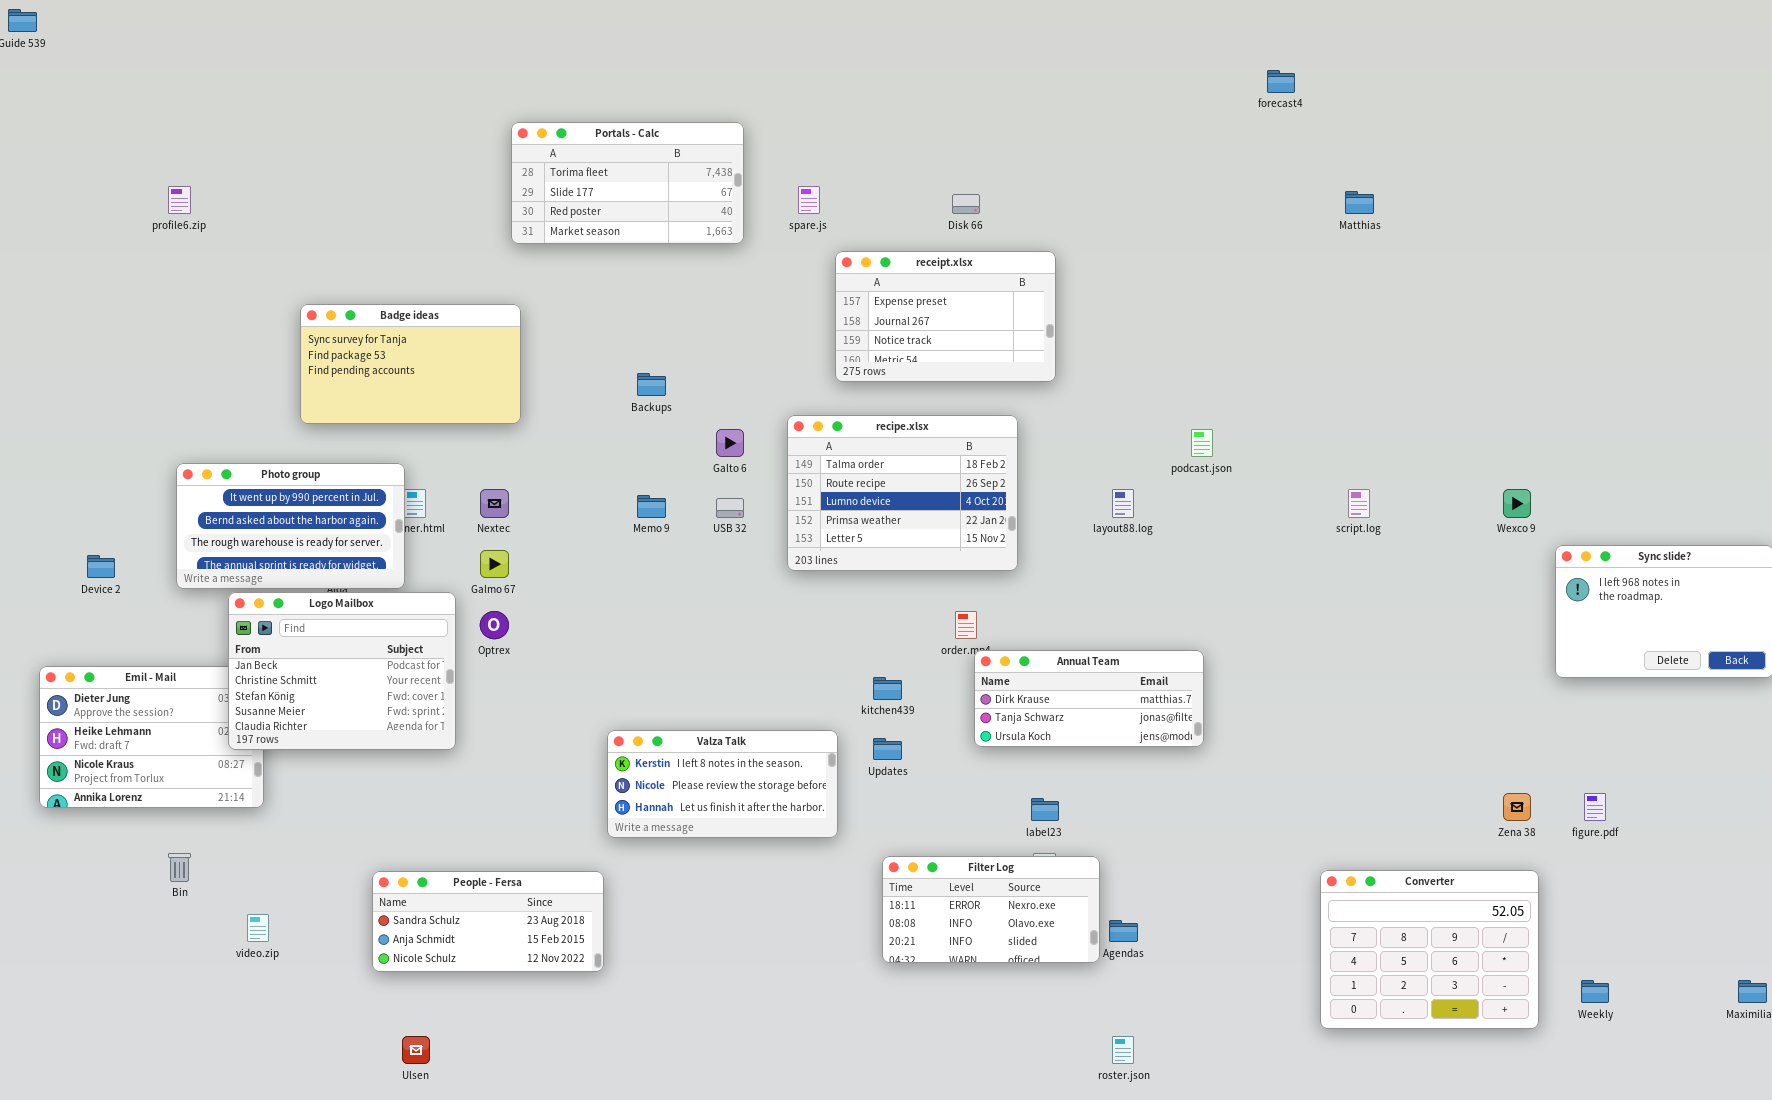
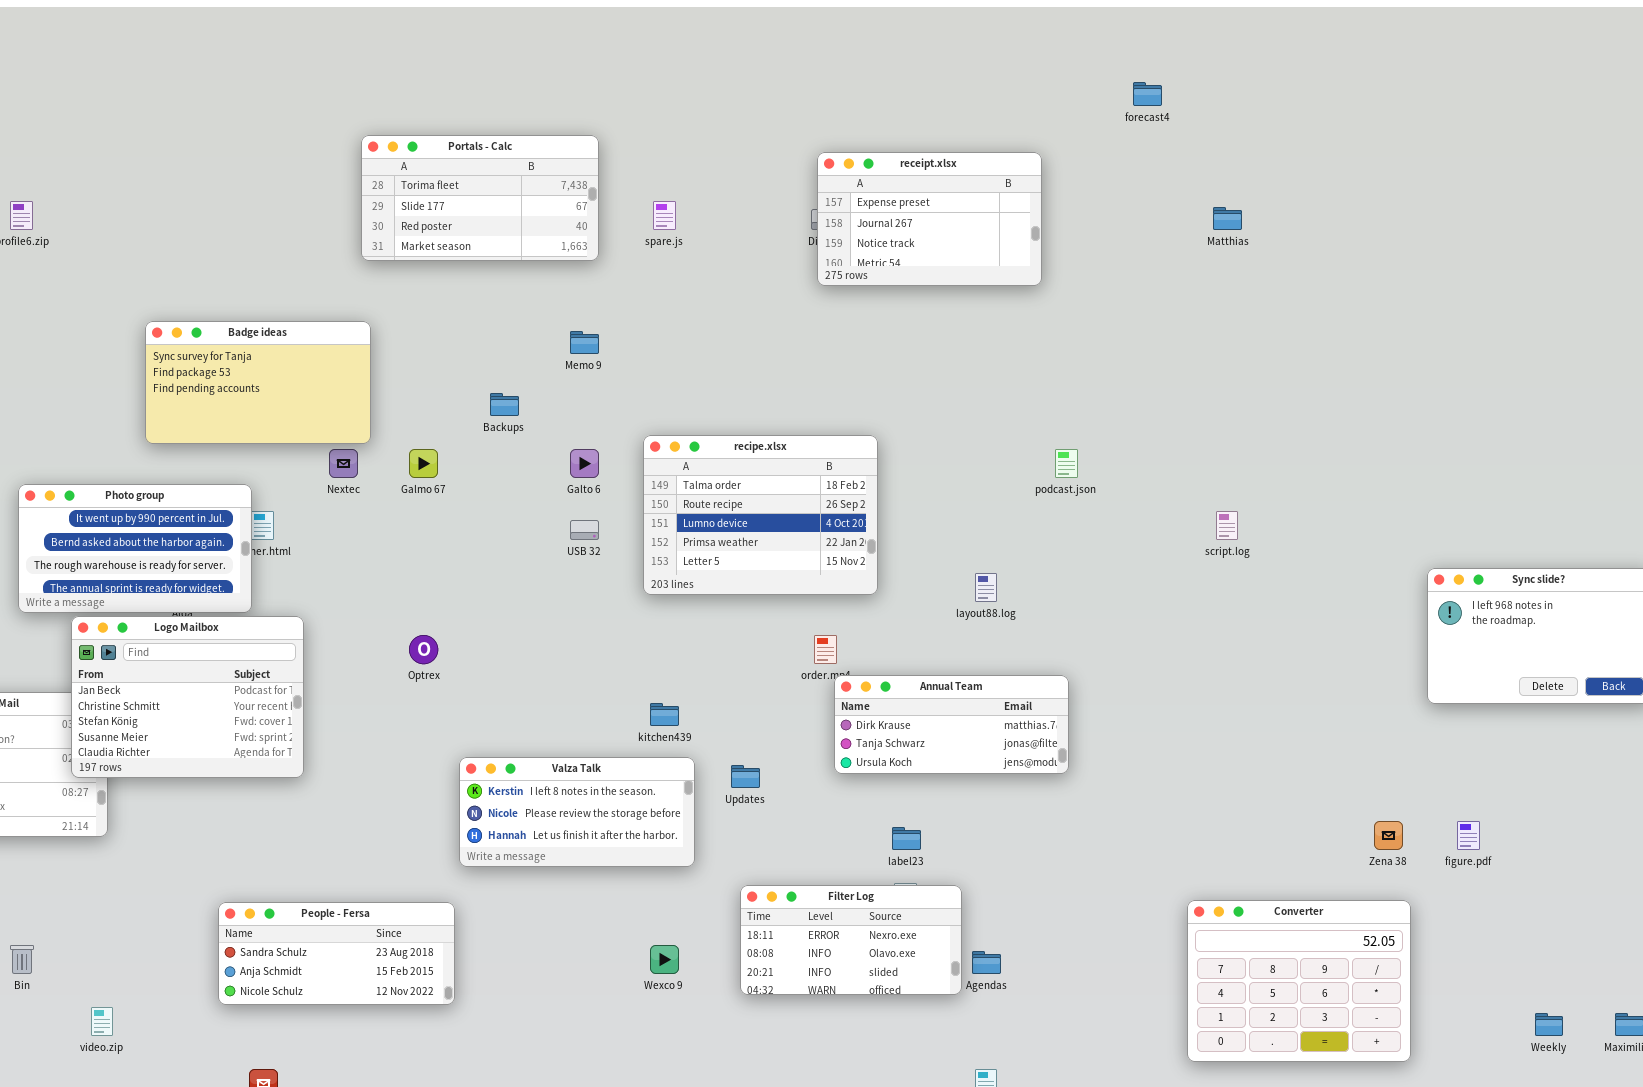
receipt.xlsx: [835,251,1056,382] -> [817,152,1042,286], moved
Nextec: [480,489,509,518] -> [329,449,358,478], moved
layout88.log: [1112,489,1134,518] -> [975,573,997,602], moved
Wexco 9: [1503,489,1531,518] -> [650,945,679,974], moved
Memo 9: [637,495,666,518] -> [570,331,599,354], moved
Galmo 67: [480,550,509,578] -> [409,449,438,478], moved
Optrex: [480,611,509,639] -> [409,635,438,664], moved
kitchen439: [873,677,902,700] -> [650,703,679,726], moved
Bin: [168,853,191,882] -> [10,945,34,974], moved
video.zip: [247,914,269,942] -> [91,1007,113,1036], moved
Weekly: [1581,980,1609,1003] -> [1535,1013,1563,1036], moved

